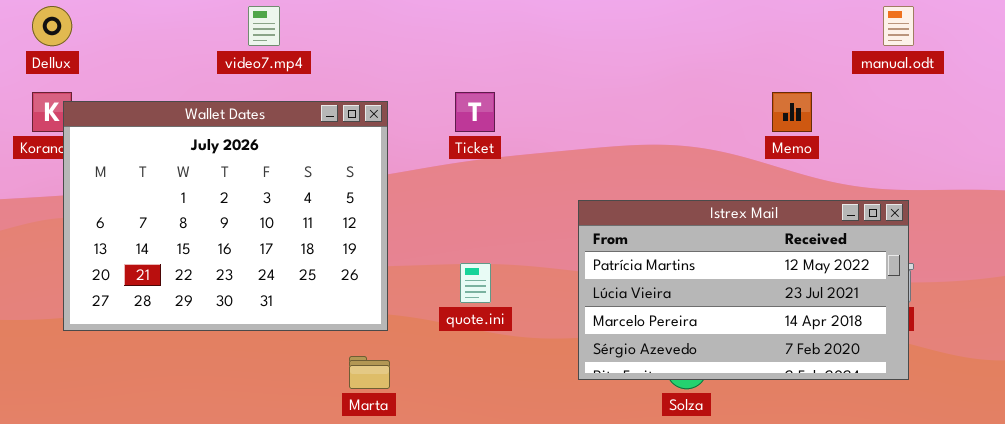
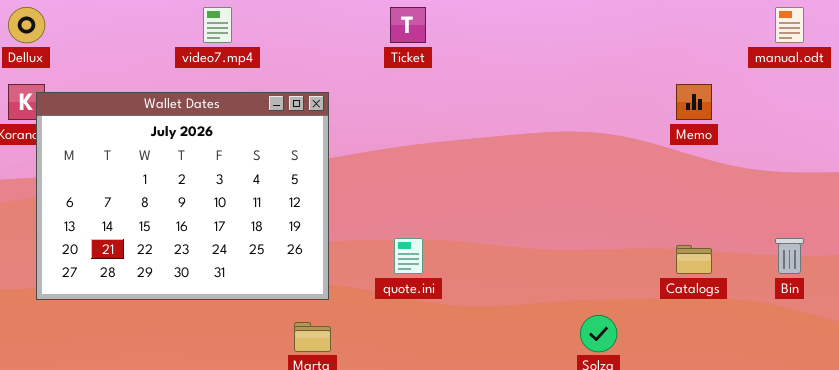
Ticket: [455,92,495,132] -> [390,7,426,43], moved
Istrex Mail: [578,200,909,380] -> none, closed

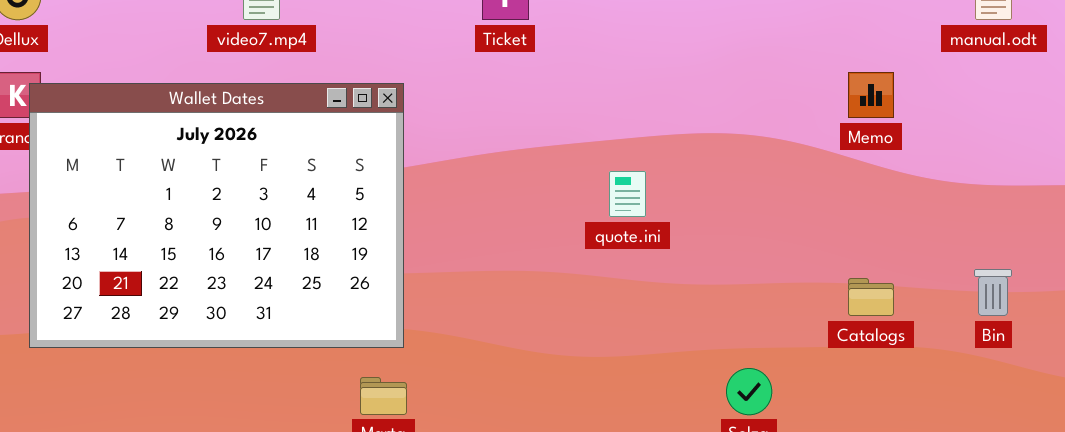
quote.ini: [394,238,423,274] -> [609,171,646,217], moved

